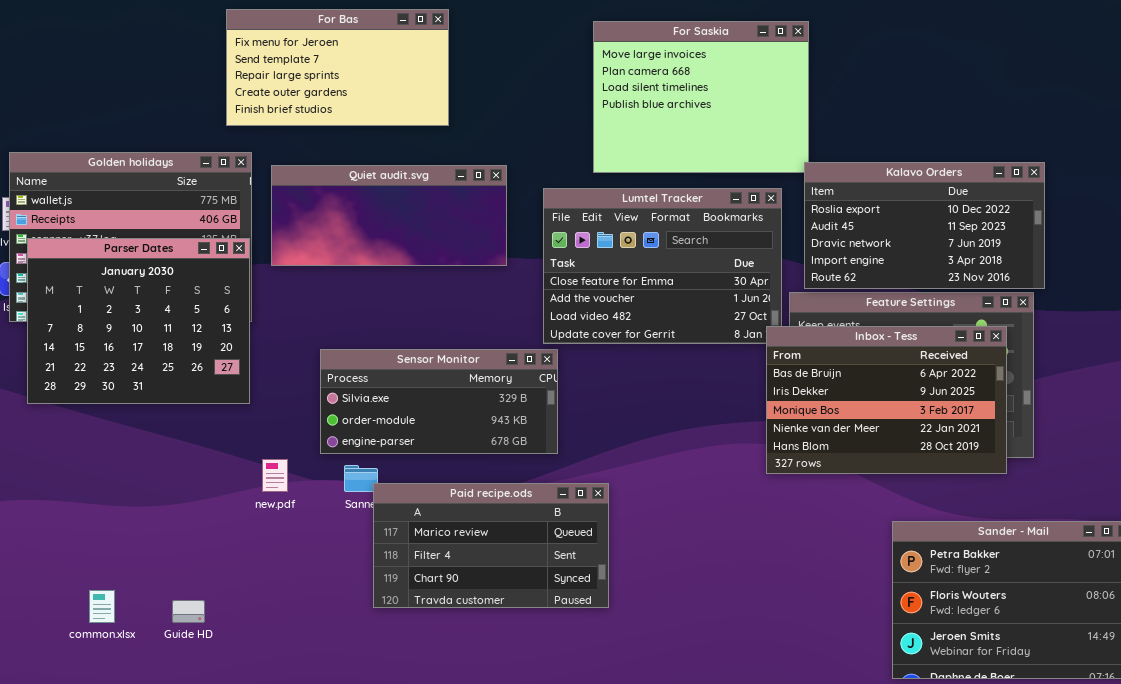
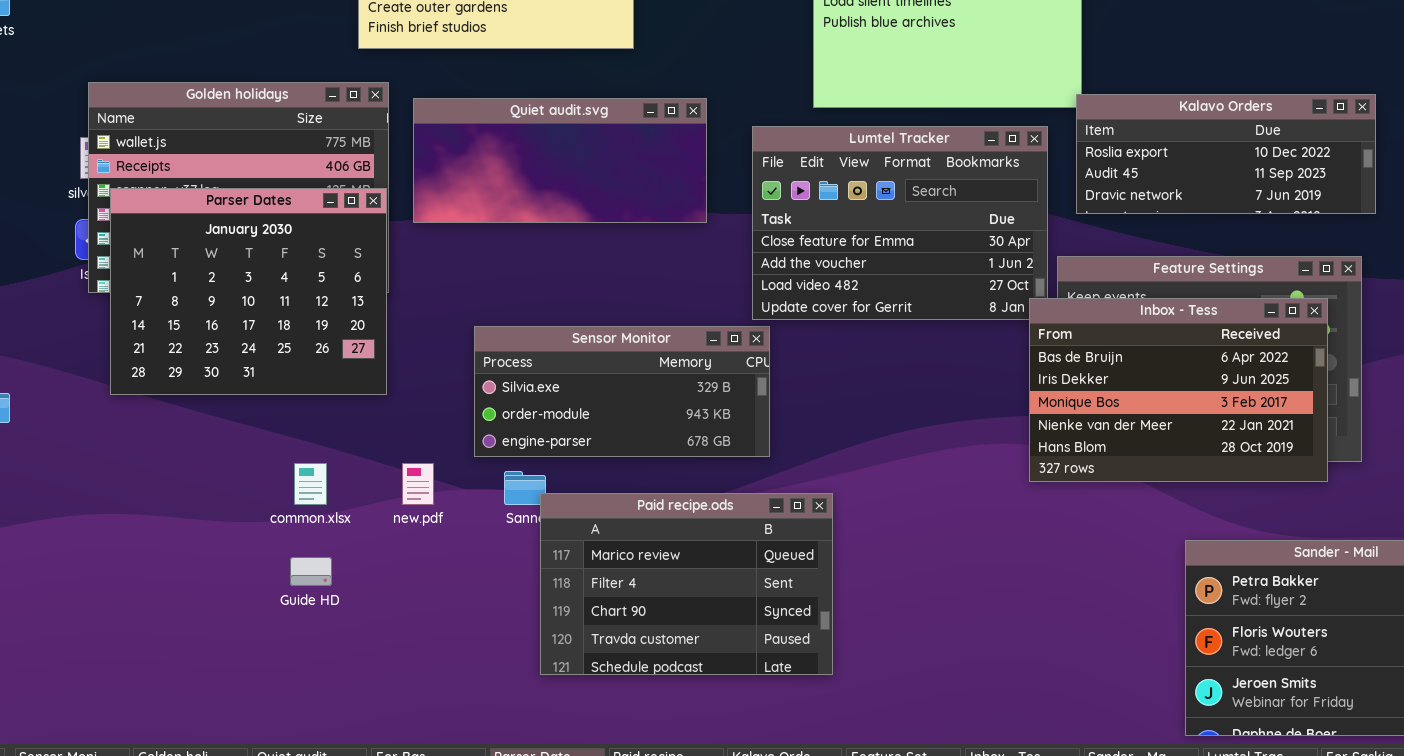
Kalavo Orders: [804,162,1045,289] -> [1076,94,1376,214], resized
Paid recipe.ods: [373,483,609,608] -> [540,493,833,675], resized
common.xlsx: [89,590,115,623] -> [294,463,327,505], moved
Guide HD: [172,600,205,623] -> [290,557,332,586], moved

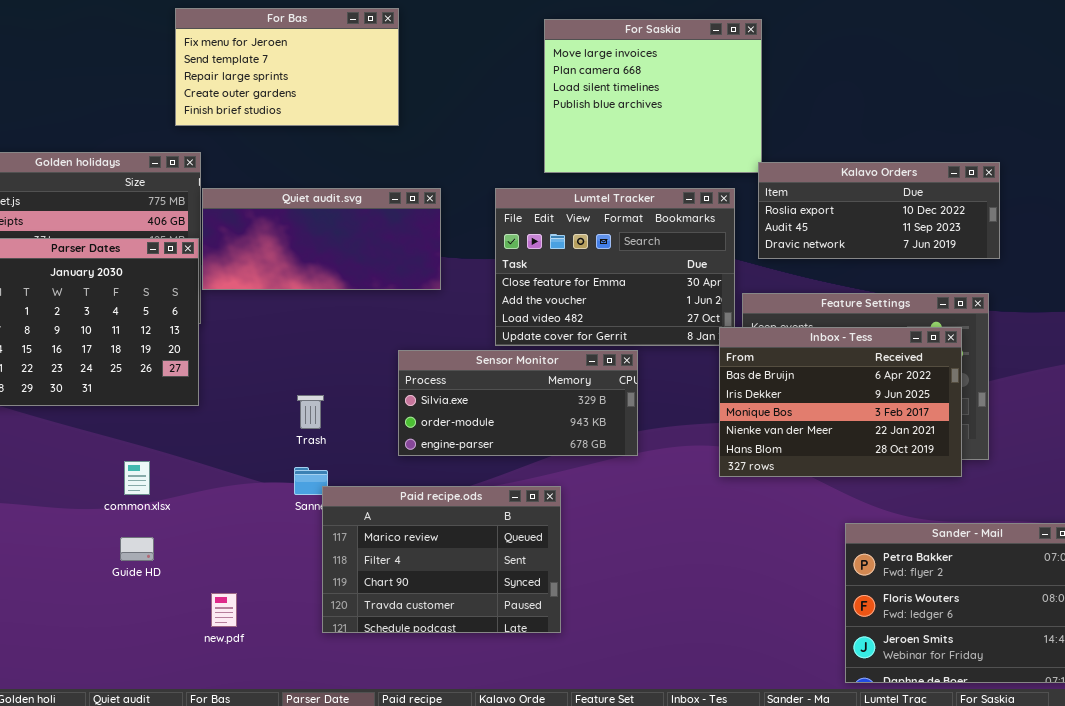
Quiet audit.svg: [413,98,707,223] -> [202,188,441,290], moved
Sensor Monitor: [474,326,770,457] -> [398,350,638,456], moved
new.pdf: [402,463,434,505] -> [211,593,237,627], moved

